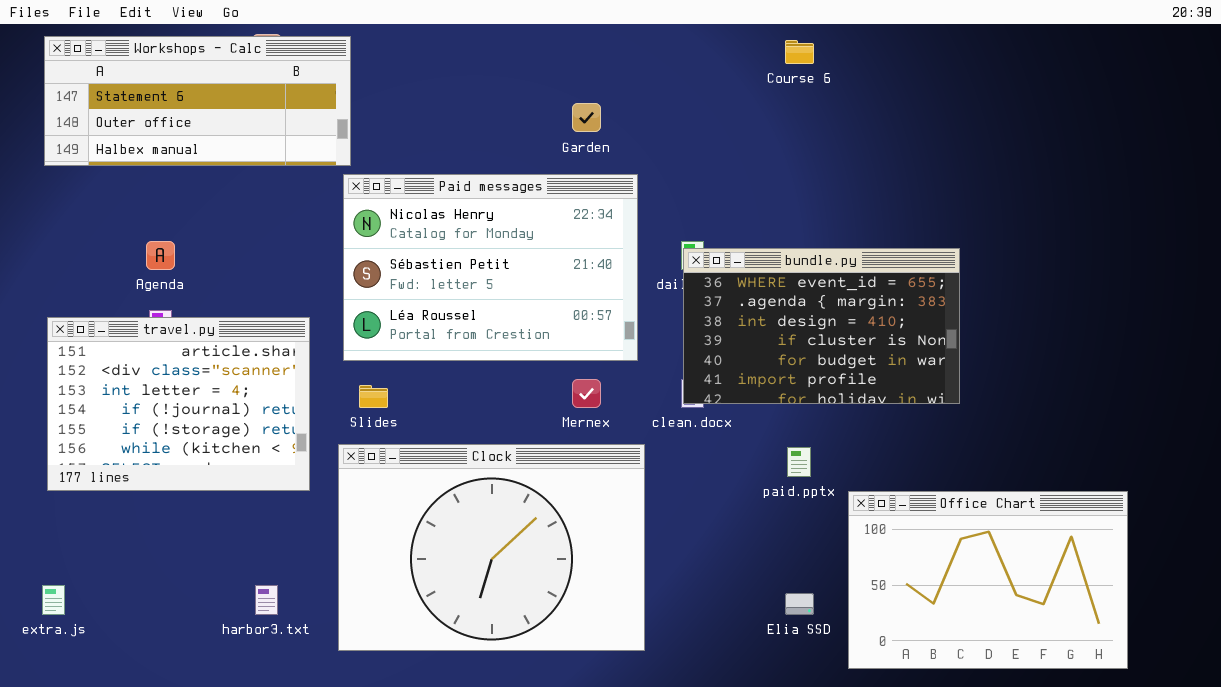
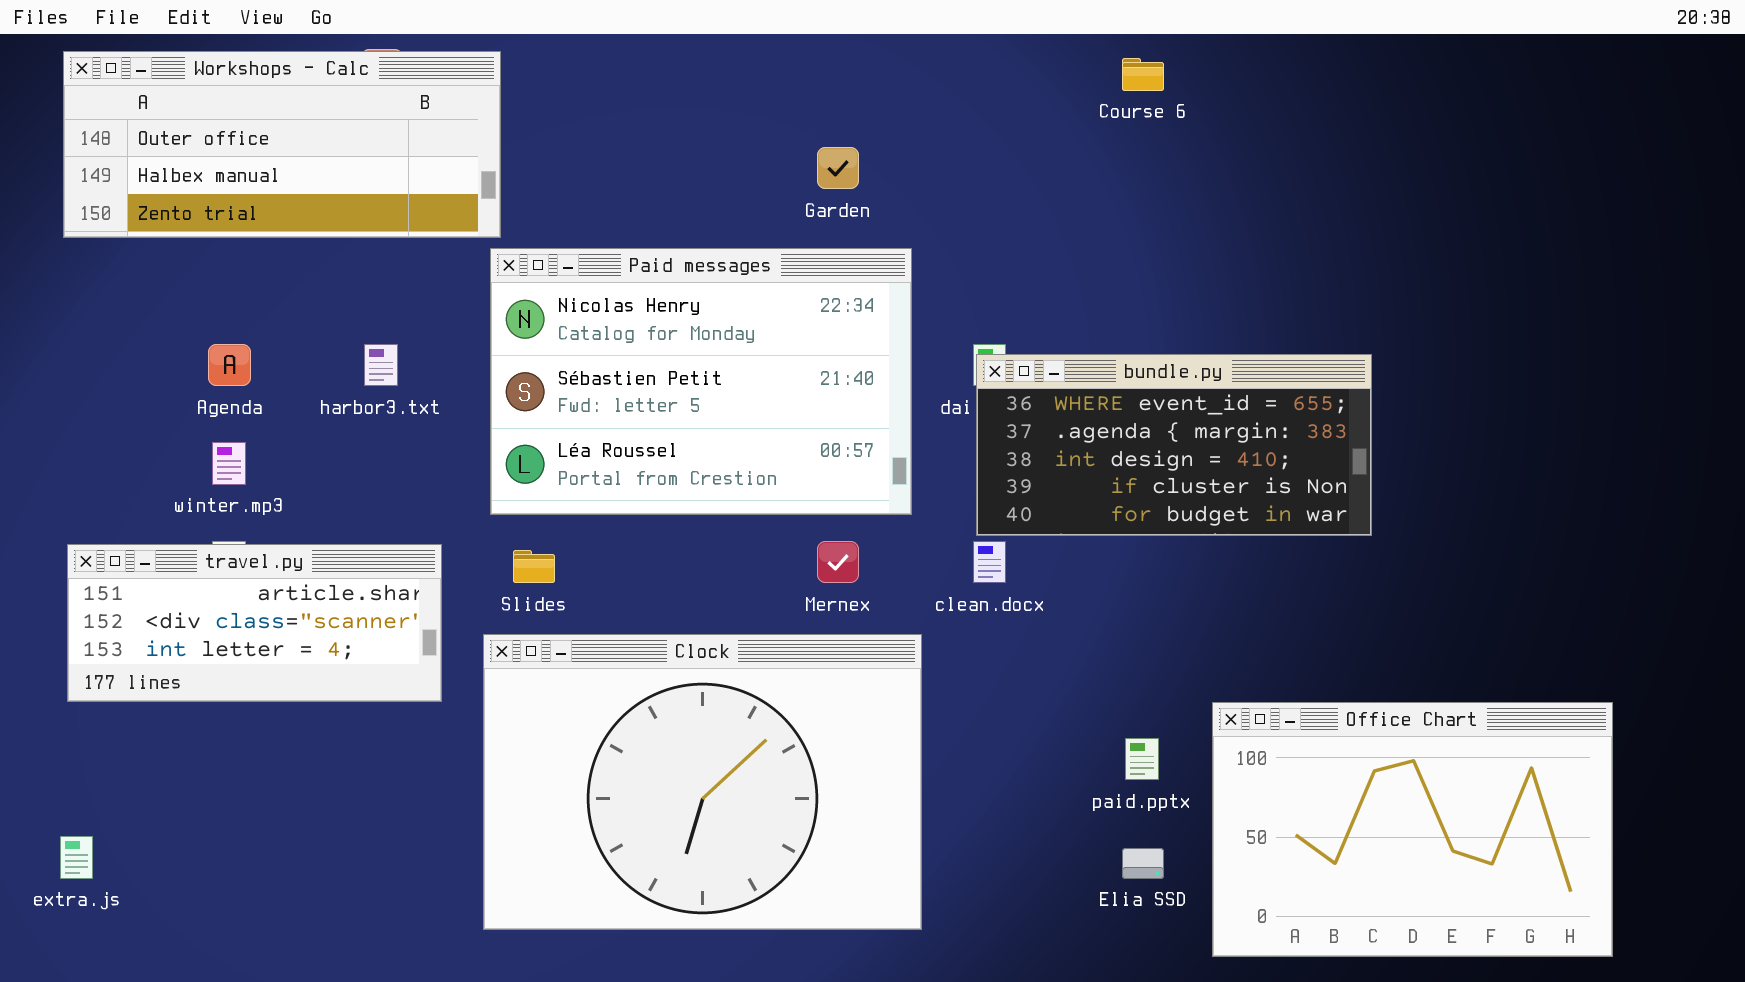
Workshops - Calc: [44,36,351,166] -> [63,51,501,238], scrolled down 1 row
bundle.py: [683,248,960,404] -> [976,354,1372,536], resized
travel.py: [47,317,310,491] -> [67,544,442,702], resized
paid.pptx: [787,447,811,477] -> [1125,738,1159,780], moved
harbor3.txt: [255,585,278,615] -> [364,344,398,386], moved

